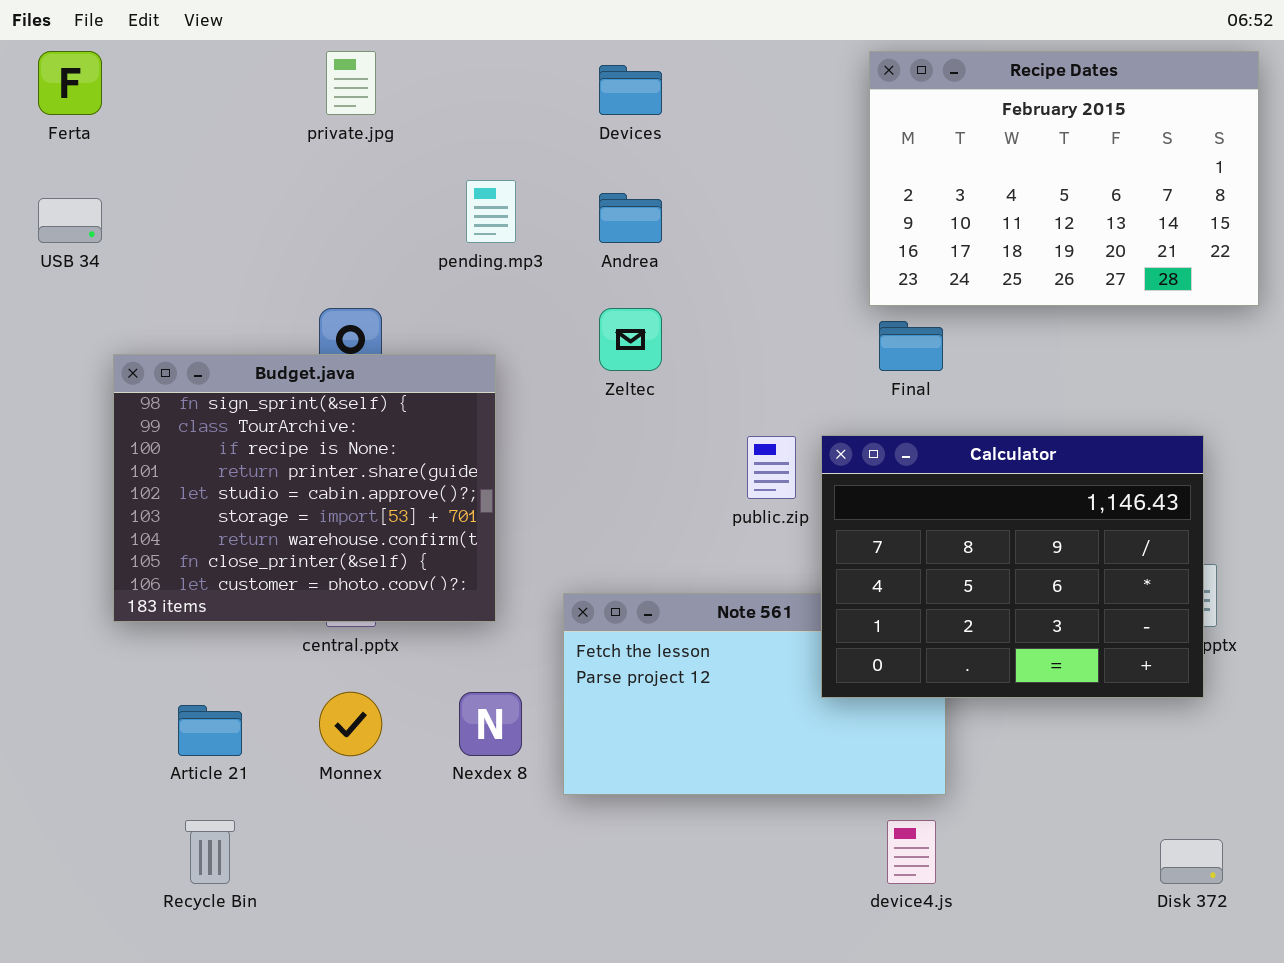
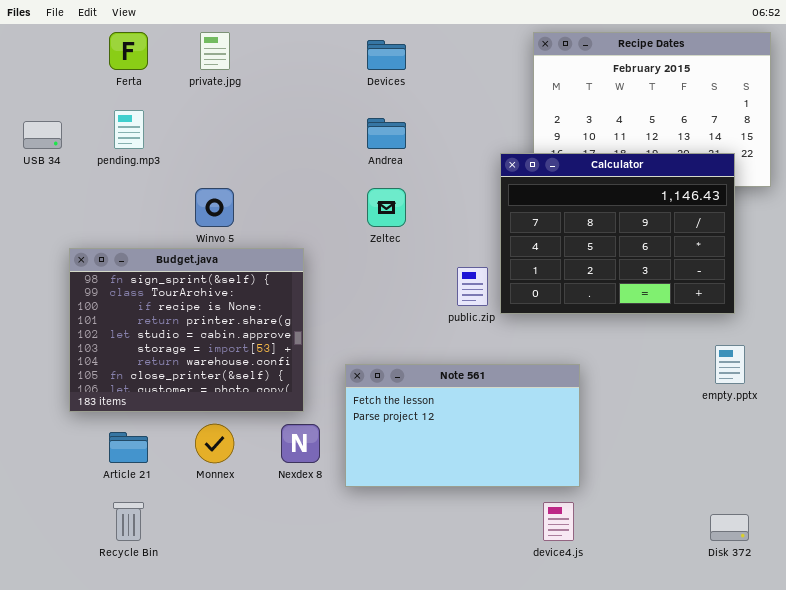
Ferta: [38,51,102,115] -> [109,32,148,70], moved
pending.mp3: [466,180,516,243] -> [114,110,144,149], moved
Budget.java: [113,354,496,622] -> [69,248,304,412], moved
Calculator: [821,435,1204,698] -> [500,153,735,314], moved

